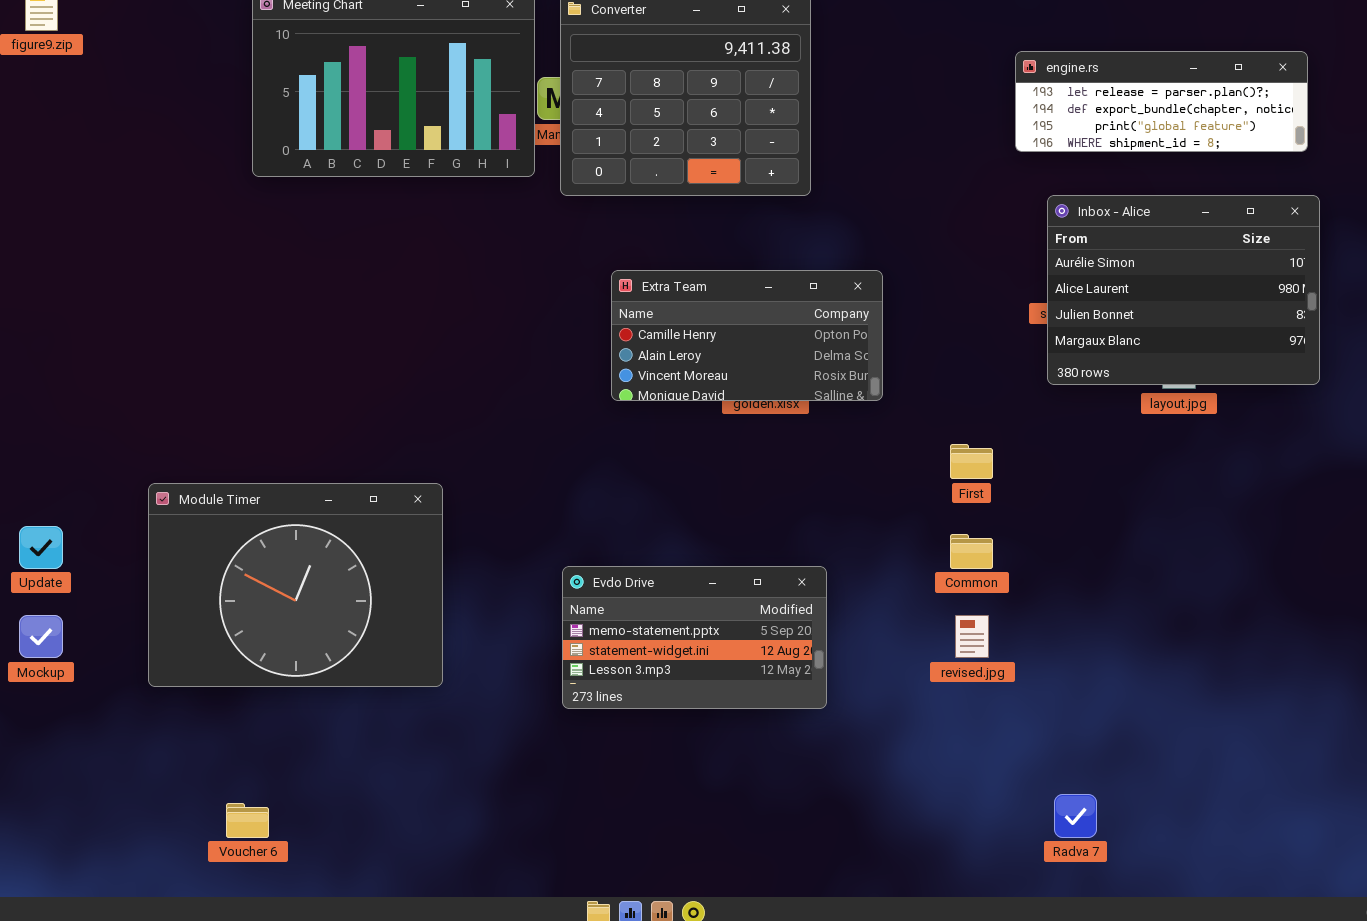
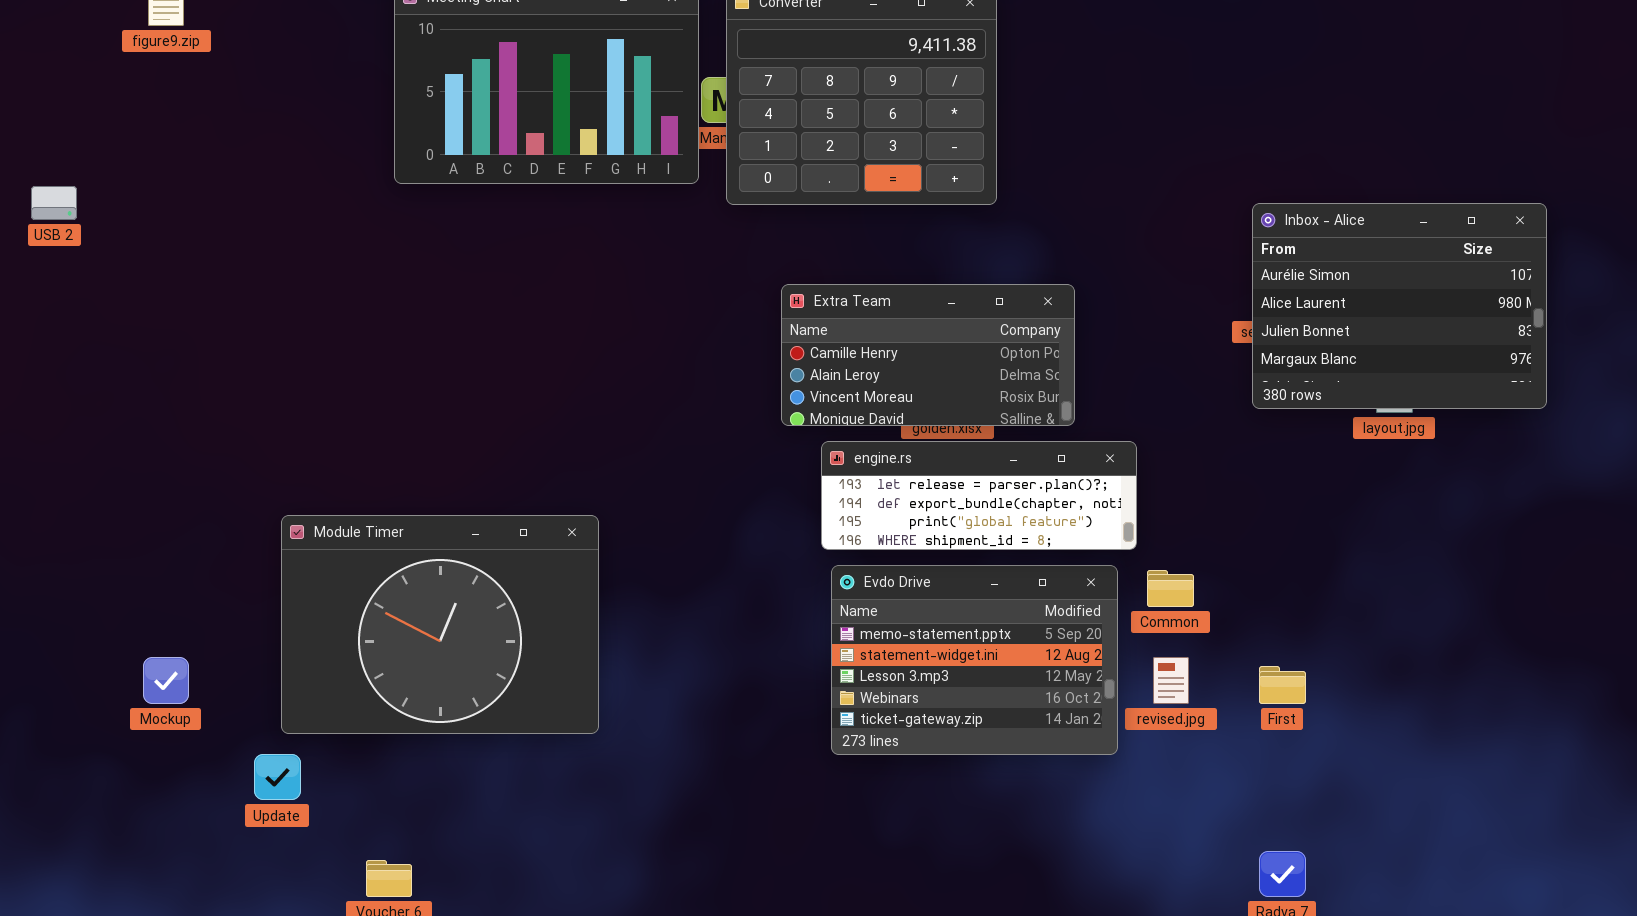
engine.rs: [1015,51,1308,152] -> [821,441,1137,550], moved
First: [950,444,993,479] -> [1259,666,1306,704], moved
Update: [19,526,63,569] -> [254,754,301,800], moved
Evdo Drive: [562,566,827,709] -> [831,565,1118,755], moved, resized

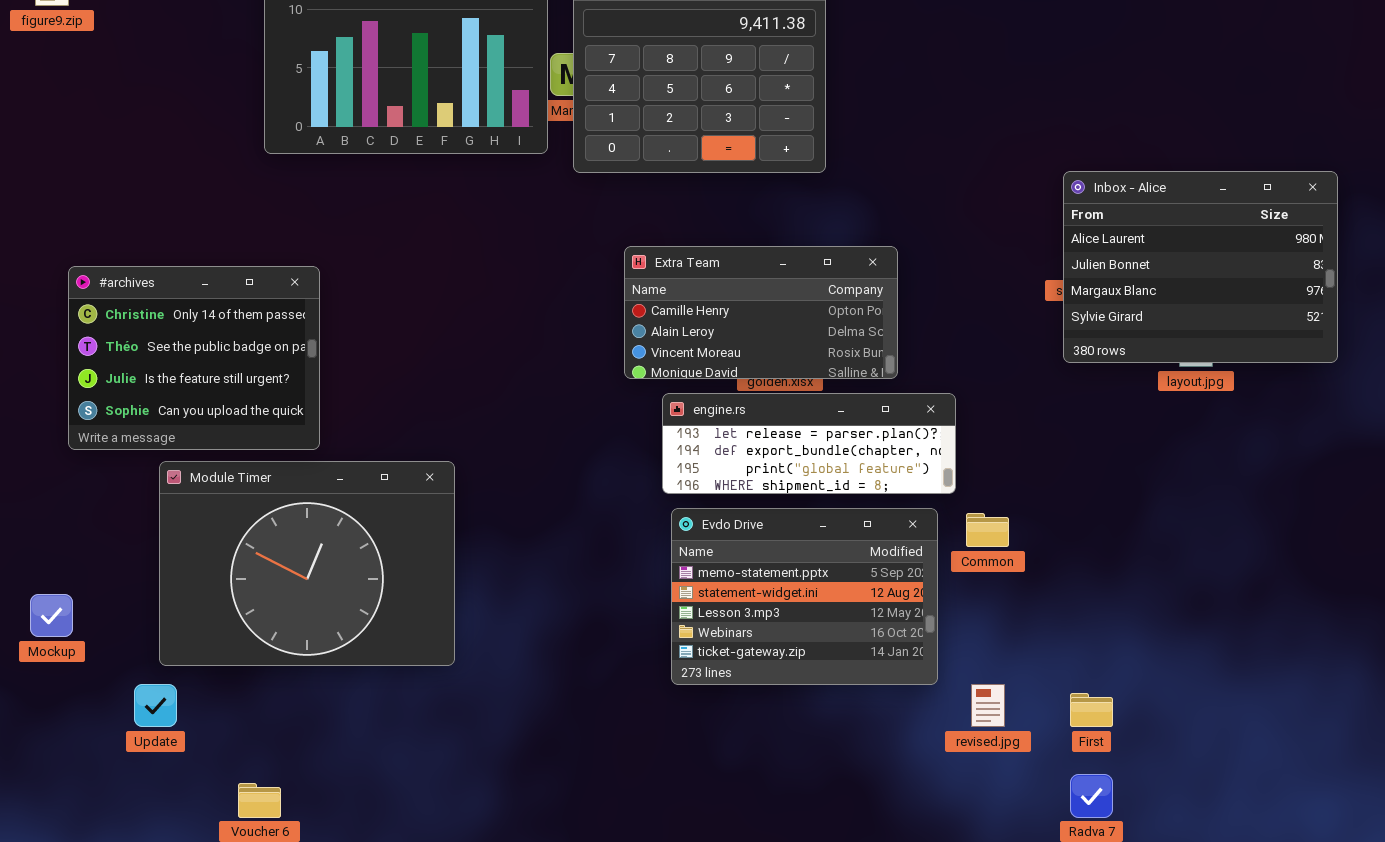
Inbox - Alice: [1252,203,1547,409] -> [1063,171,1338,363], scrolled down 1 row
#archives: none -> [68,266,320,450], opened
revised.jpg: [1153,657,1189,704] -> [971,684,1005,727], moved
First: [1259,666,1306,704] -> [1070,693,1113,727], moved

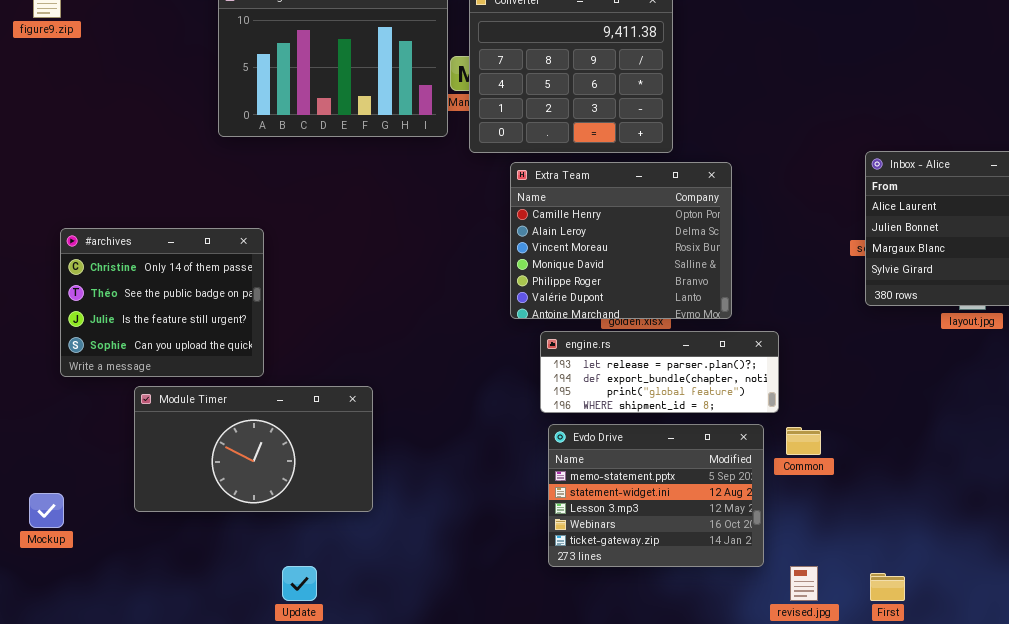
Extra Team: [624,246,898,379] -> [510,162,732,319], resized
Module Timer: [159,461,455,666] -> [134,386,373,512], resized
Update: [134,684,177,727] -> [282,566,317,601], moved

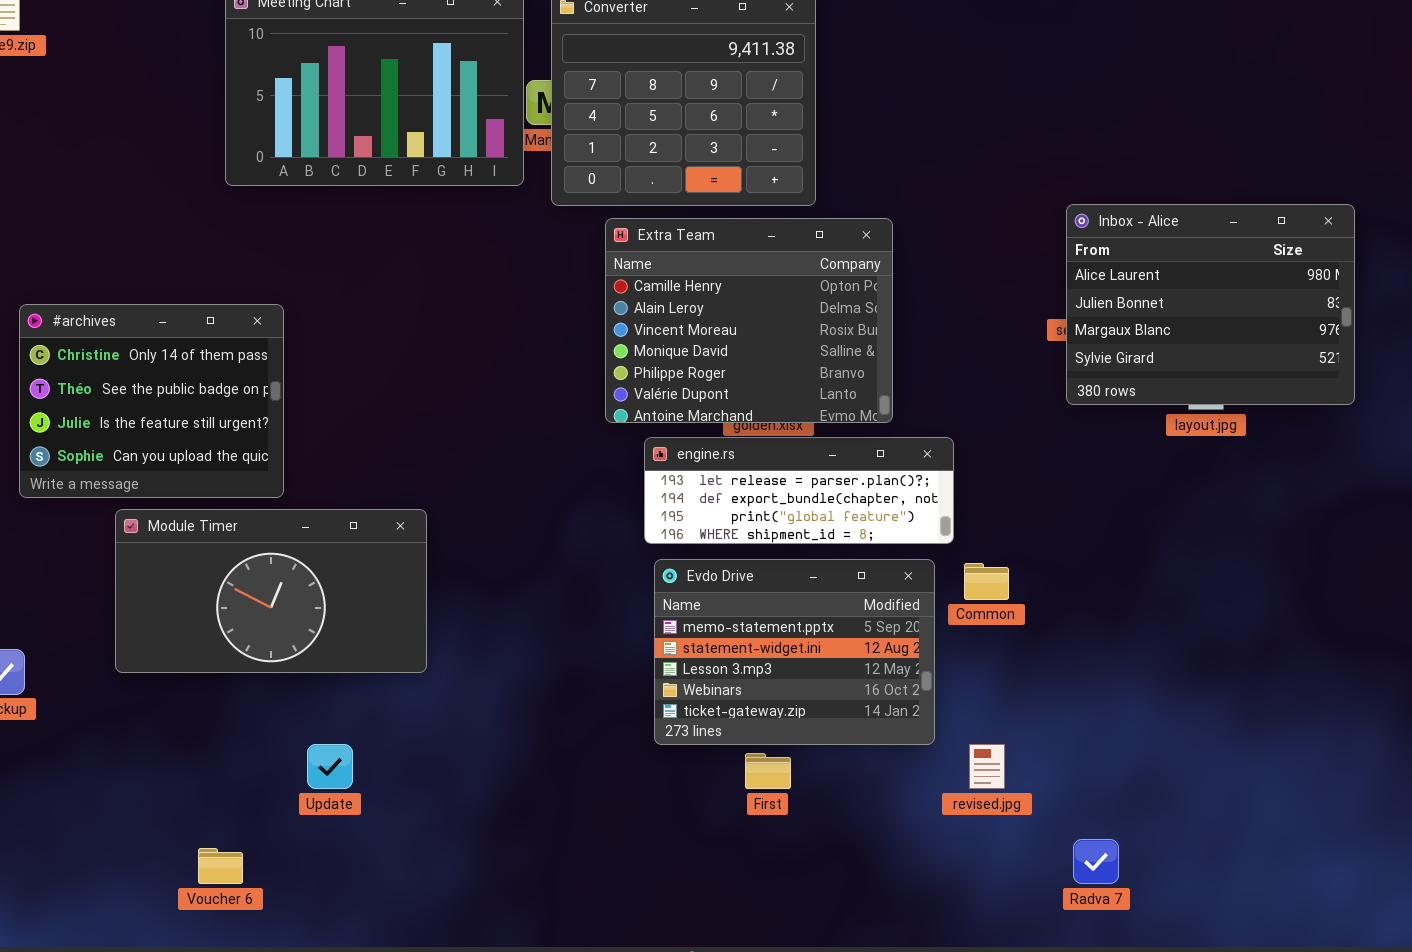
First: [870,573,905,601] -> [745,753,791,789], moved

